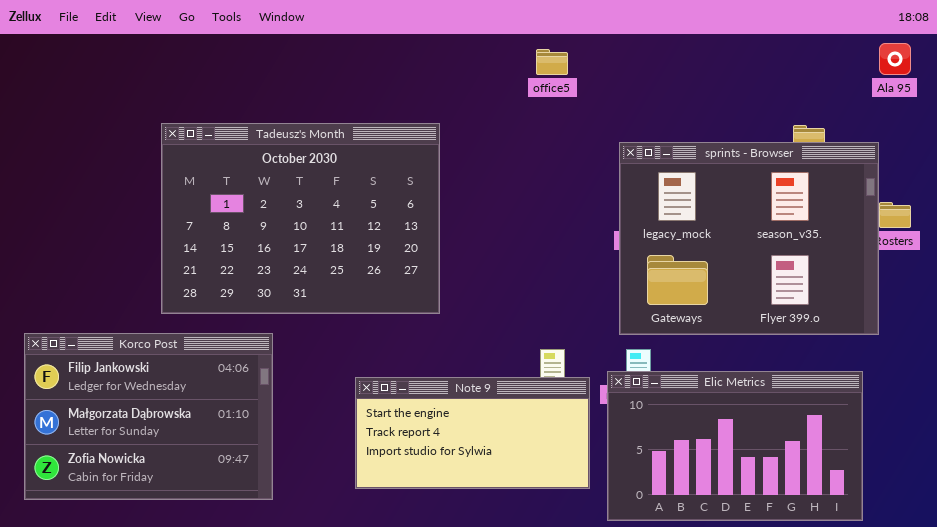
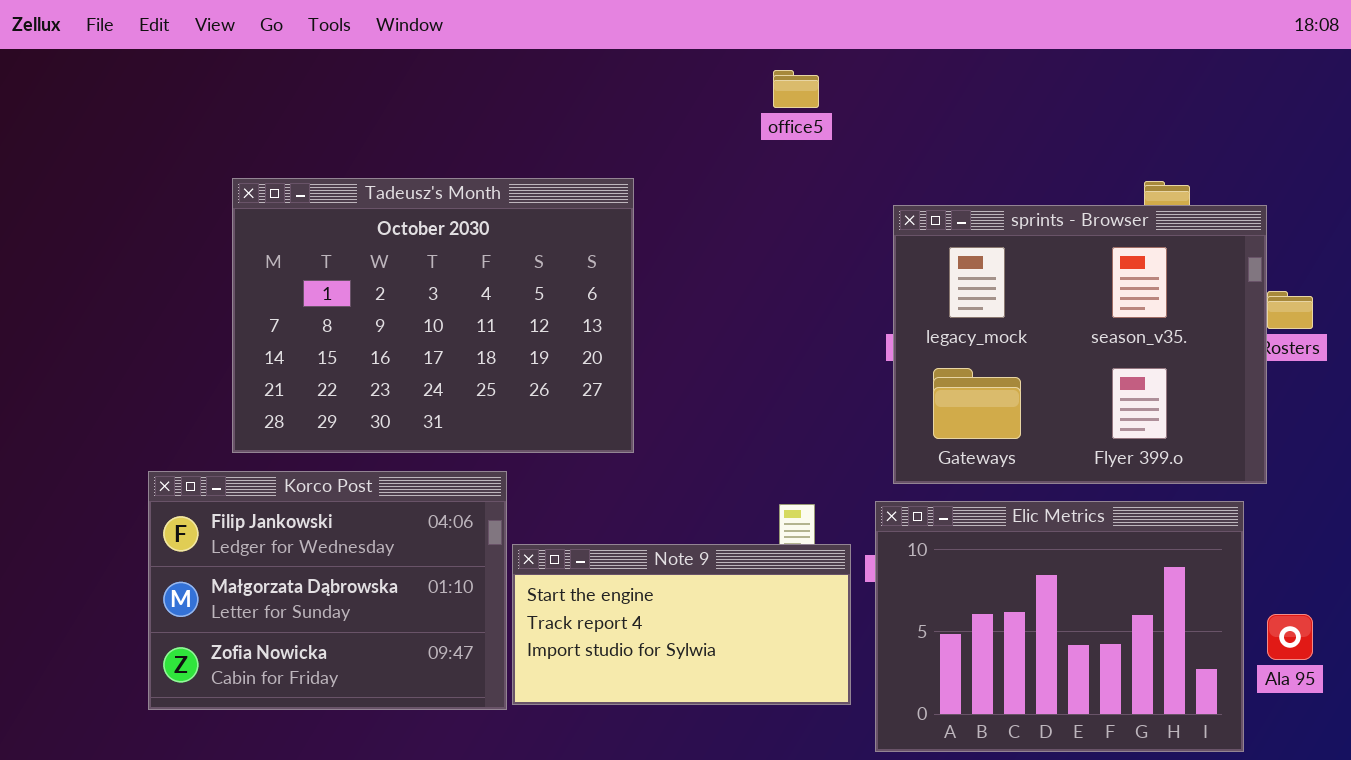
Ala 95: [879,43,911,75] -> [1267,614,1313,660], moved
Korco Post: [24,333,273,500] -> [148,471,507,710], moved
Elic Metrics: [607,371,863,521] -> [875,501,1244,752], resized

